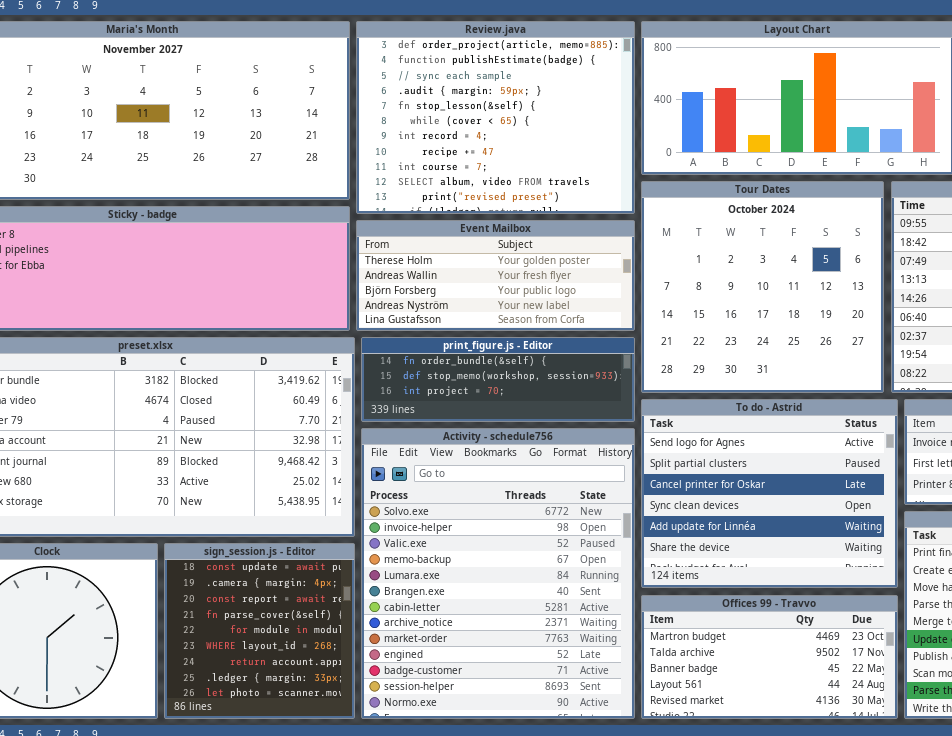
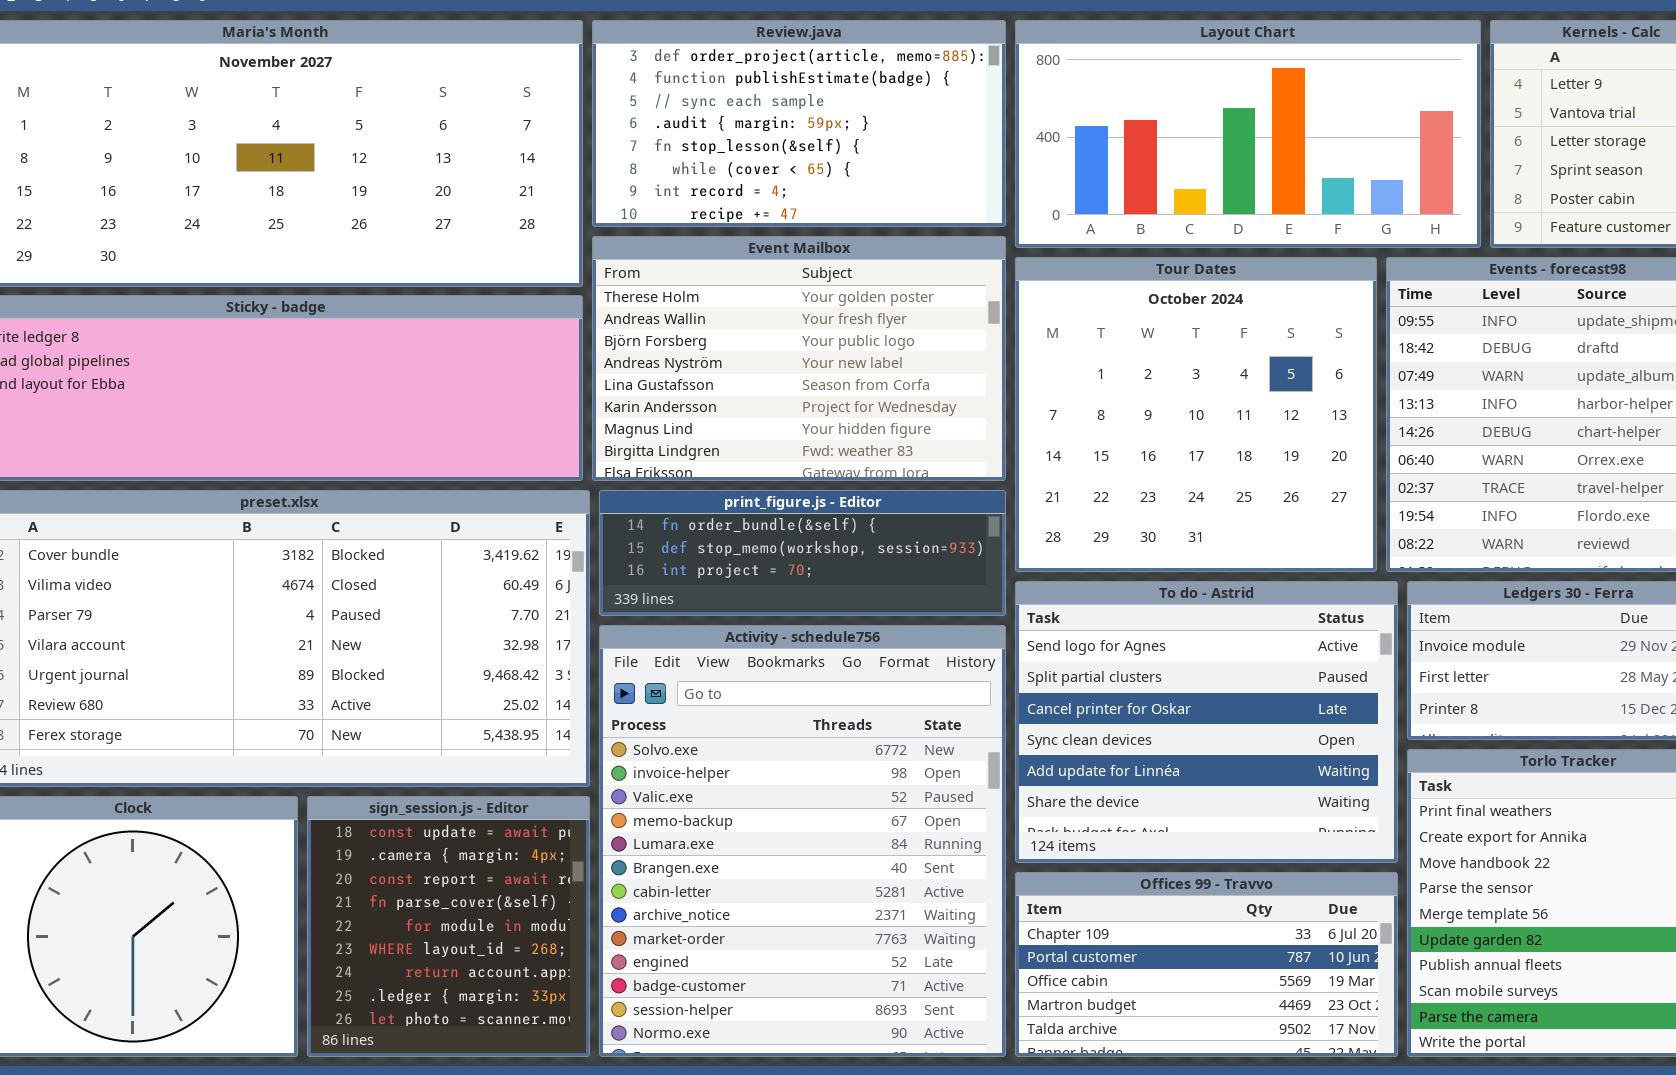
Review.java: [356,21,635,214] -> [592,20,1006,227], resized
Event Mailbox: [356,220,635,331] -> [592,236,1006,481], resized
Offices 99 - Travvo: [641,595,898,719] -> [1015,872,1398,1057], scrolled up 3 rows

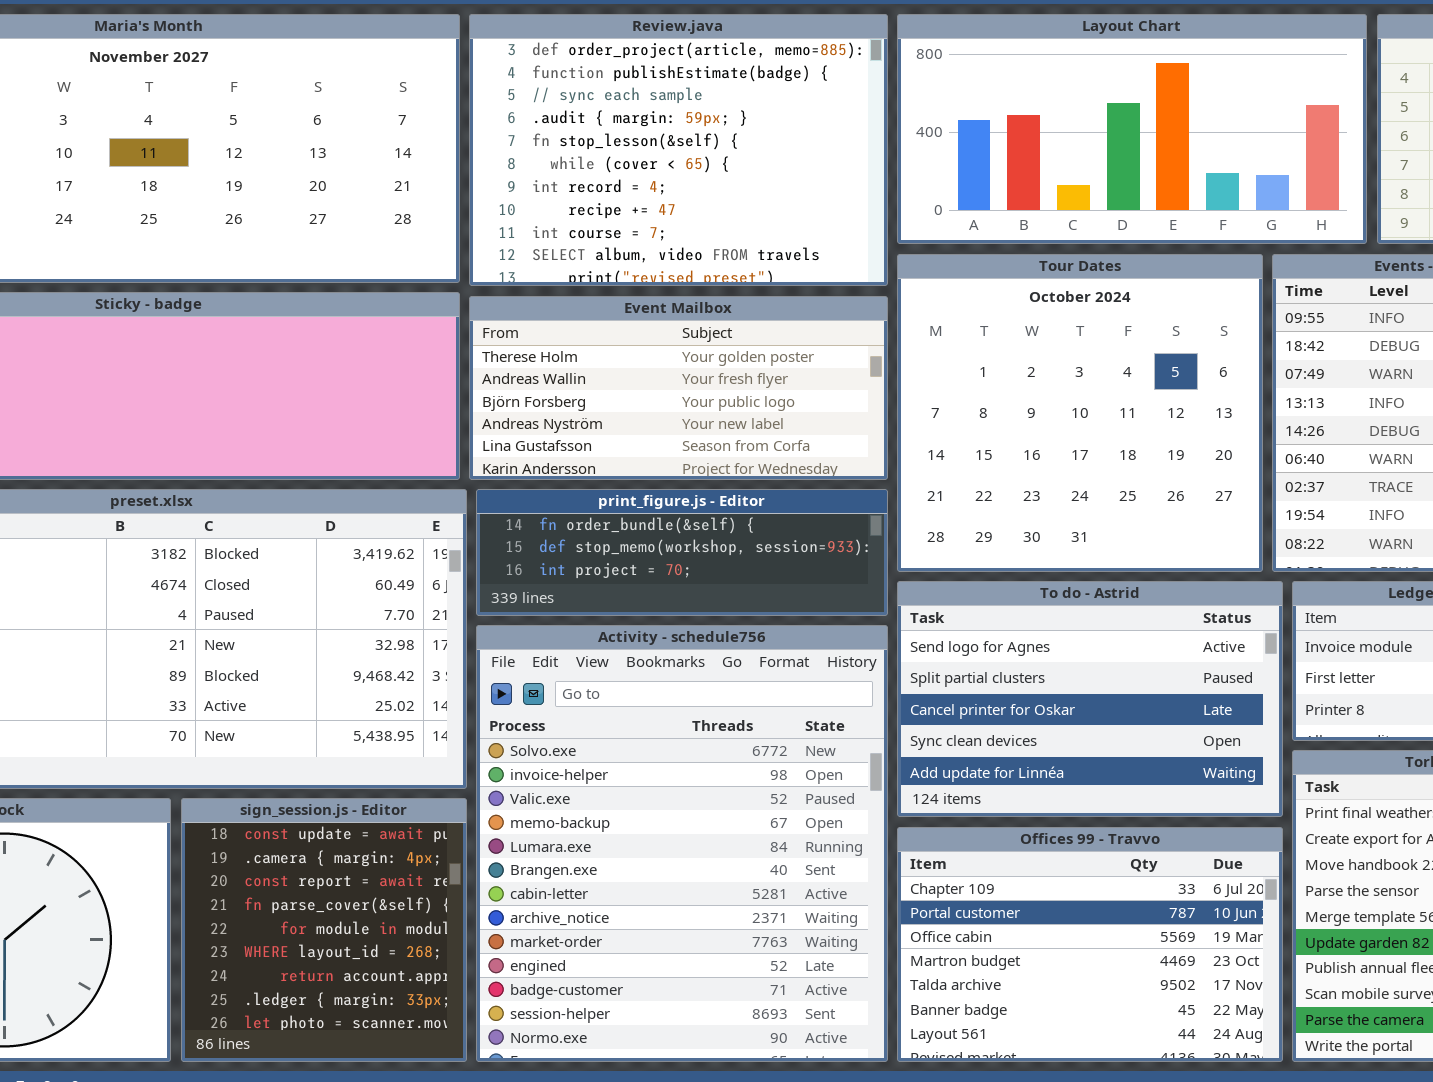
Review.java: [592,20,1006,227] -> [469,14,888,286], resized
Event Mailbox: [592,236,1006,481] -> [469,296,888,480], resized
To do - Astrid: [1015,581,1398,863] -> [897,581,1283,817], resized
Offices 99 - Travvo: [1015,872,1398,1057] -> [897,827,1283,1062], resized

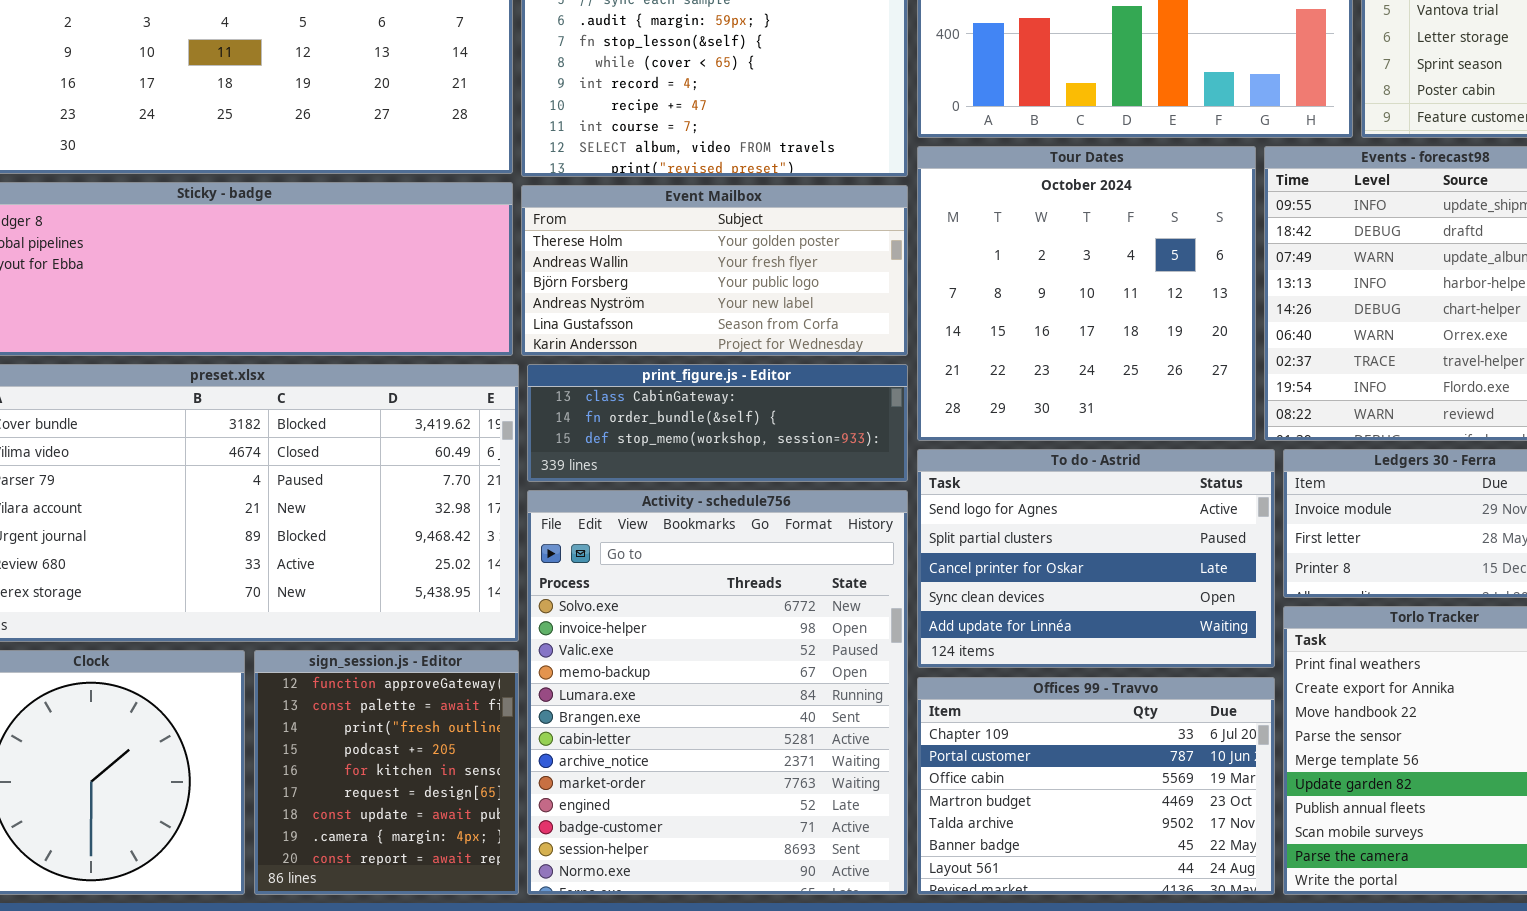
print_figure.js - Editor: [476,489,888,616] -> [527,364,908,482], scrolled up 1 row
sign_session.js - Editor: [181,798,467,1062] -> [254,650,519,895], scrolled up 6 rows

